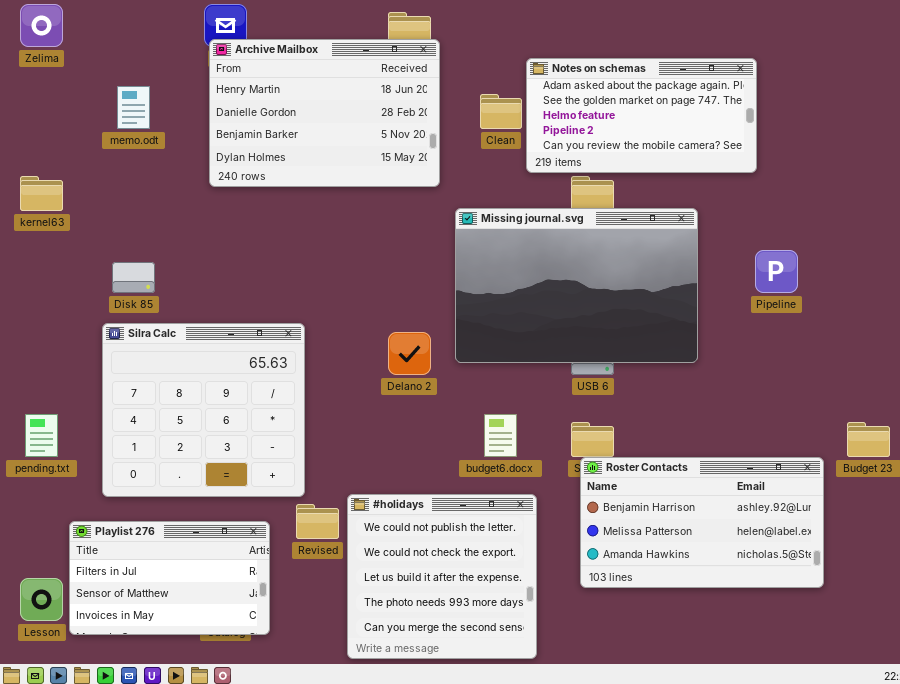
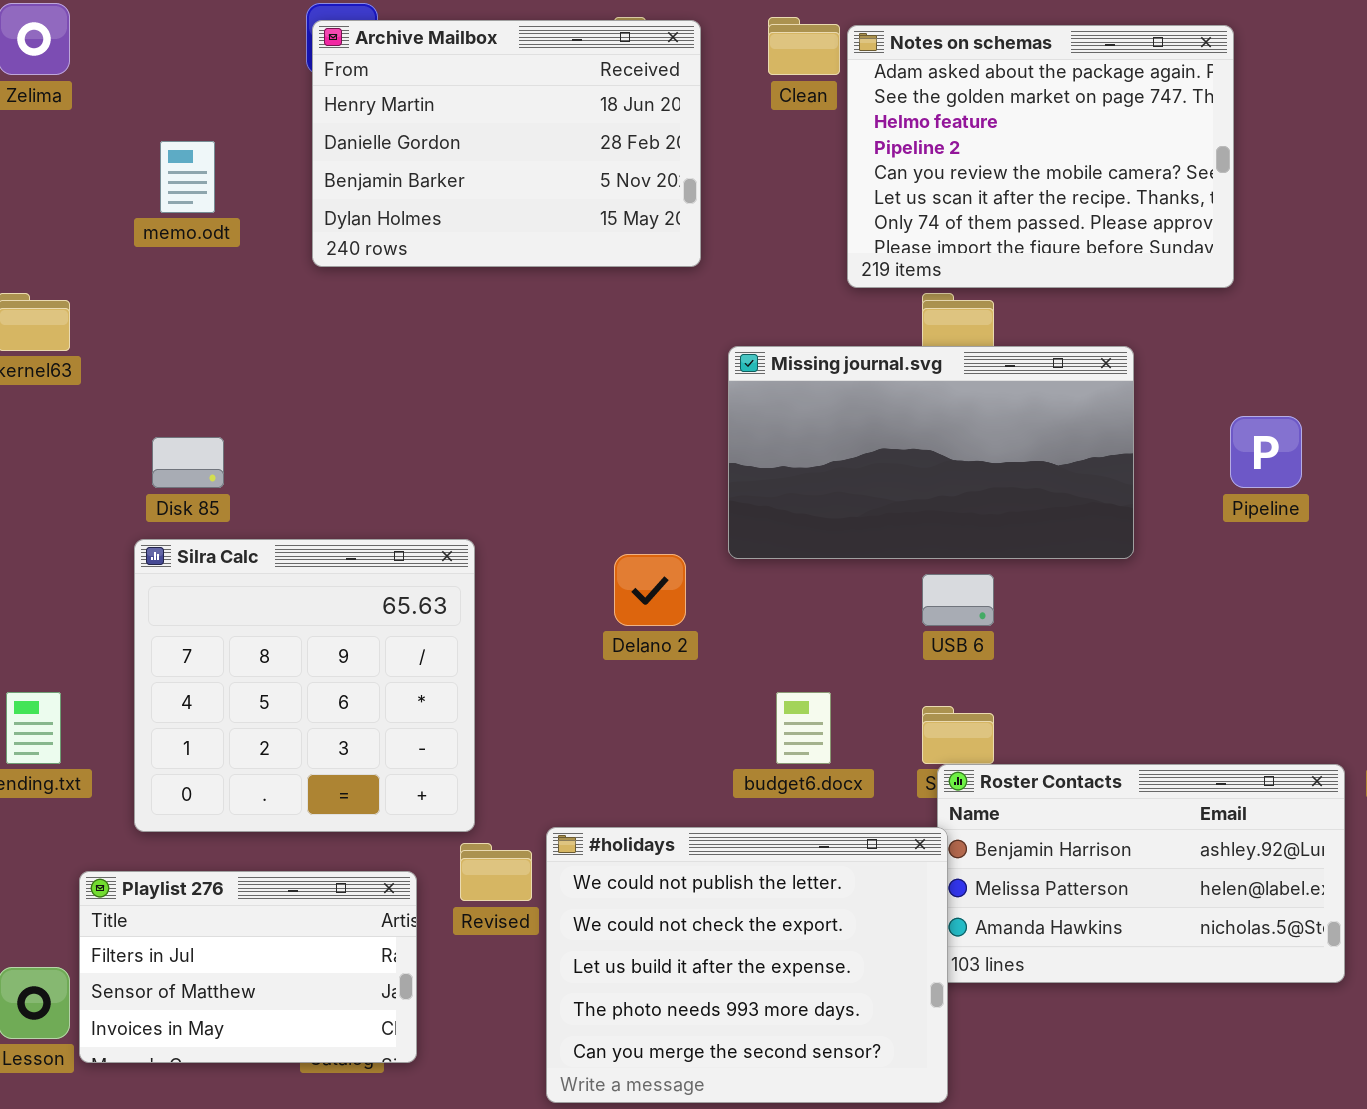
Archive Mailbox: [209,39,440,187] -> [312,20,701,267], moved
Notes on schemas: [526,58,757,173] -> [847,25,1234,288], resized
Clean: [480,94,522,129] -> [768,17,840,75], moved
Missing journal.svg: [455,208,698,363] -> [728,346,1134,559], resized
#holidays: [347,494,537,659] -> [546,827,948,1103], resized

